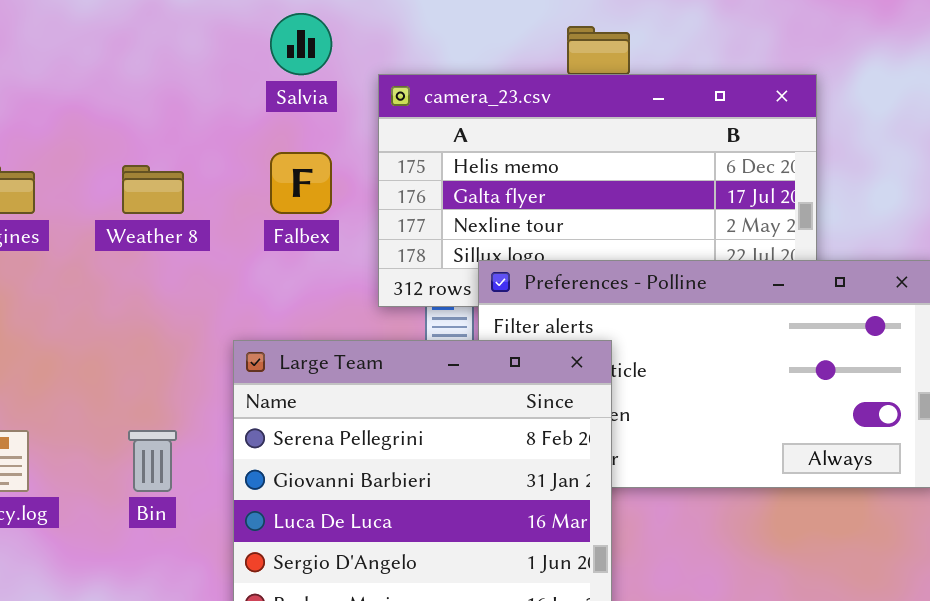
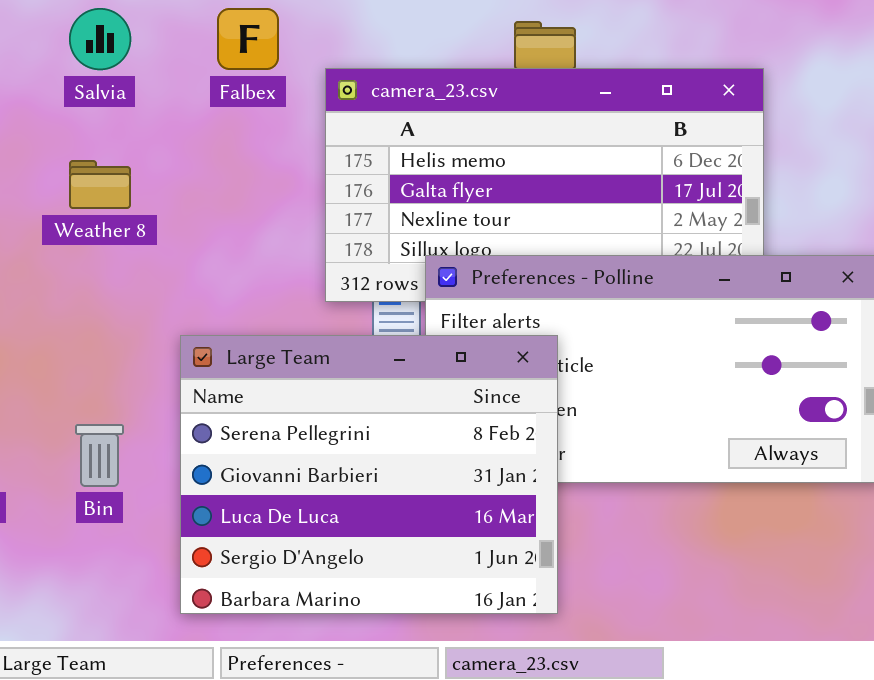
Salvia: [270,13,332,75] -> [69,8,131,70], moved
Falbex: [270,152,332,214] -> [217,8,279,70], moved

